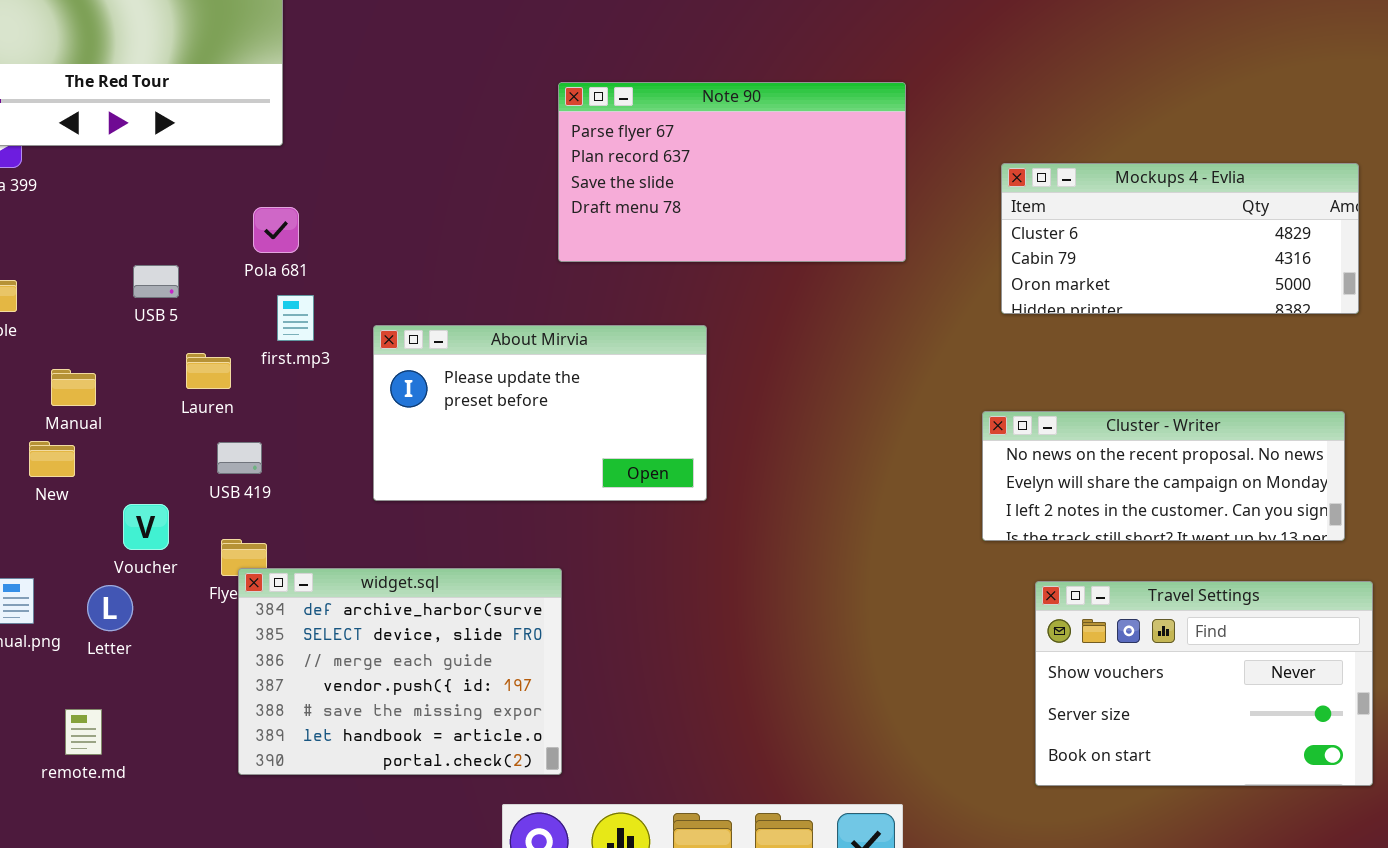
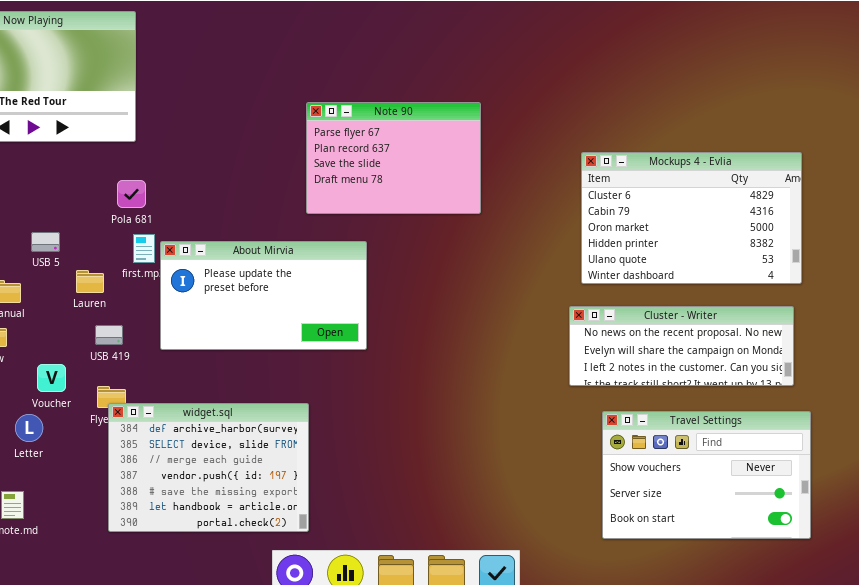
Note 90: [558,82,906,262] -> [306,102,481,214], resized
Mockups 4 - Evlia: [1001,163,1359,314] -> [581,152,802,284], resized
USB 5: [133,265,179,298] -> [31,232,60,252], moved
About Mirvia: [373,325,707,501] -> [160,241,367,350], moved

